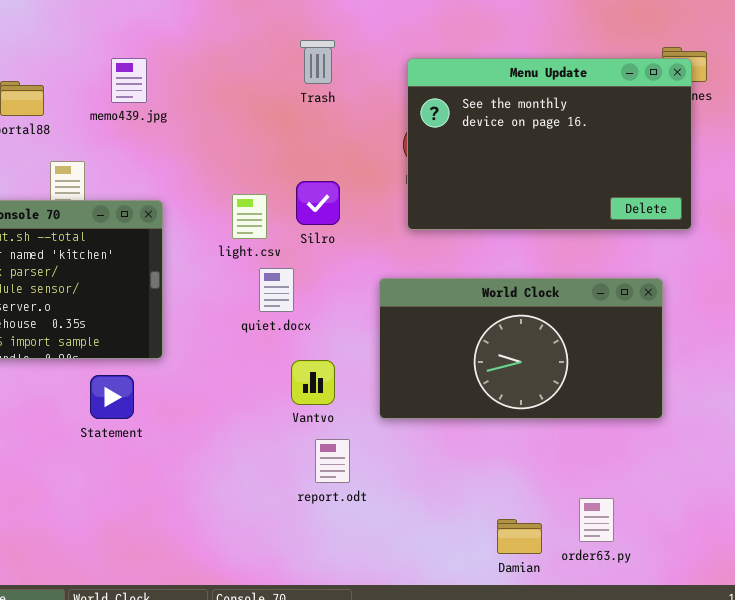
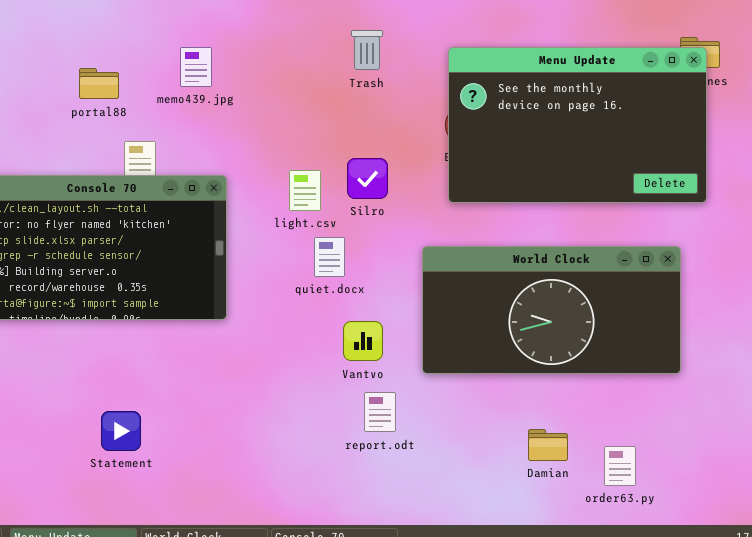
Statement: [90,375,134,419] -> [101,411,141,451], moved
Damian: [497,519,542,554] -> [528,429,568,461], moved

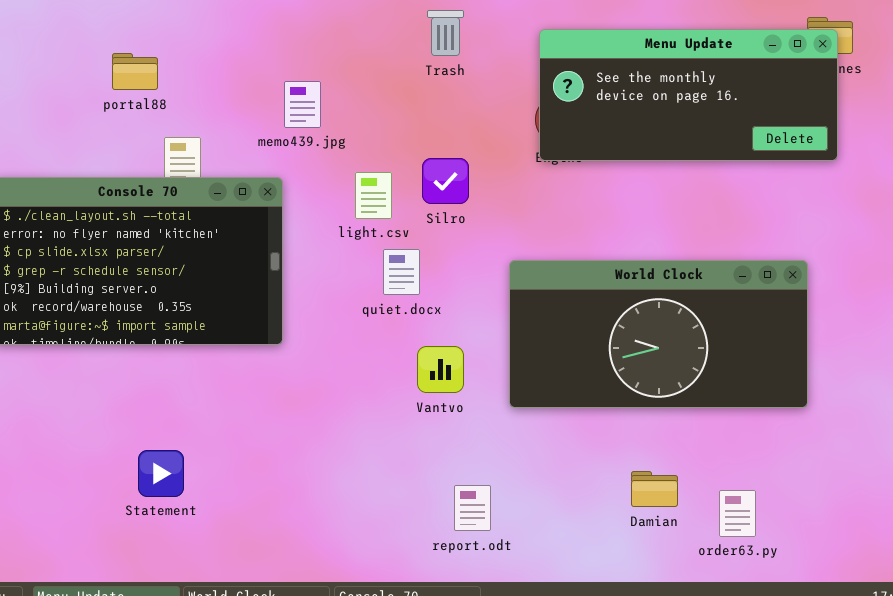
memo439.jpg: [180,47,212,87] -> [284,81,321,128], moved
Menu Update: [448,47,707,203] -> [539,29,838,161], resized
report.odt: [364,392,396,432] -> [454,485,491,531], moved

